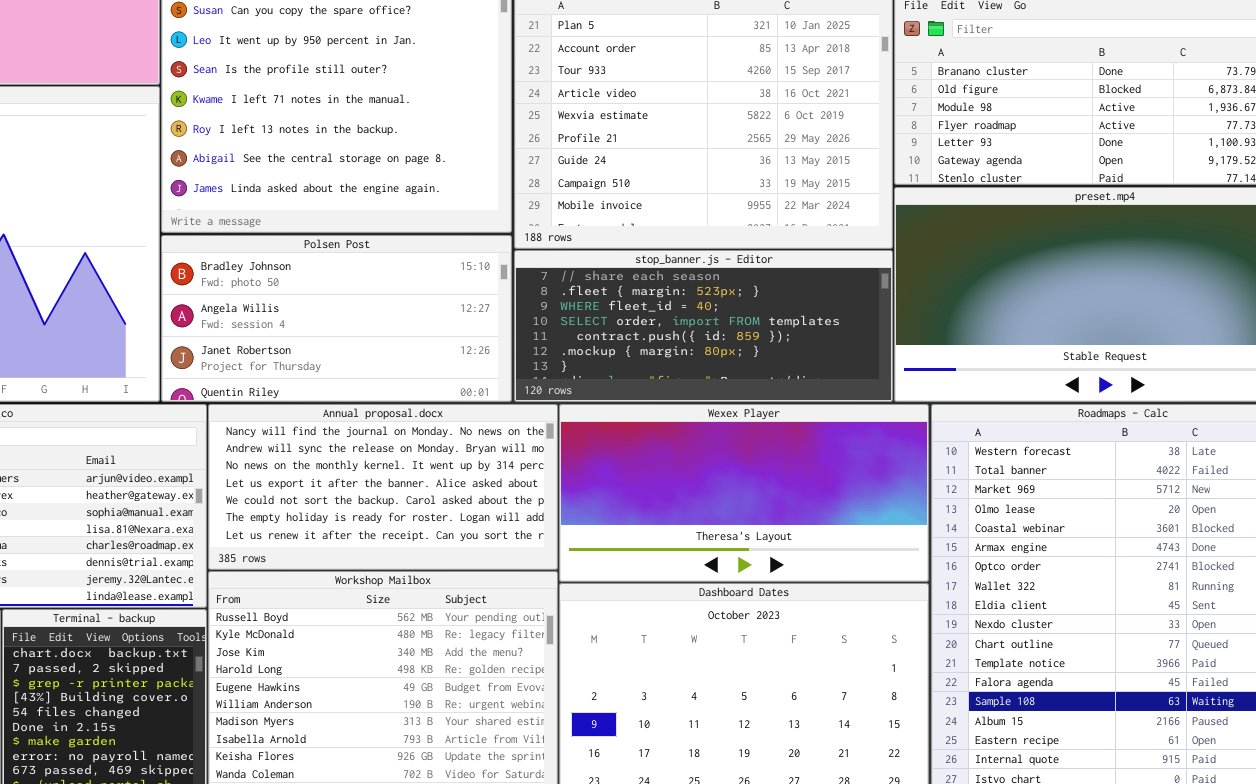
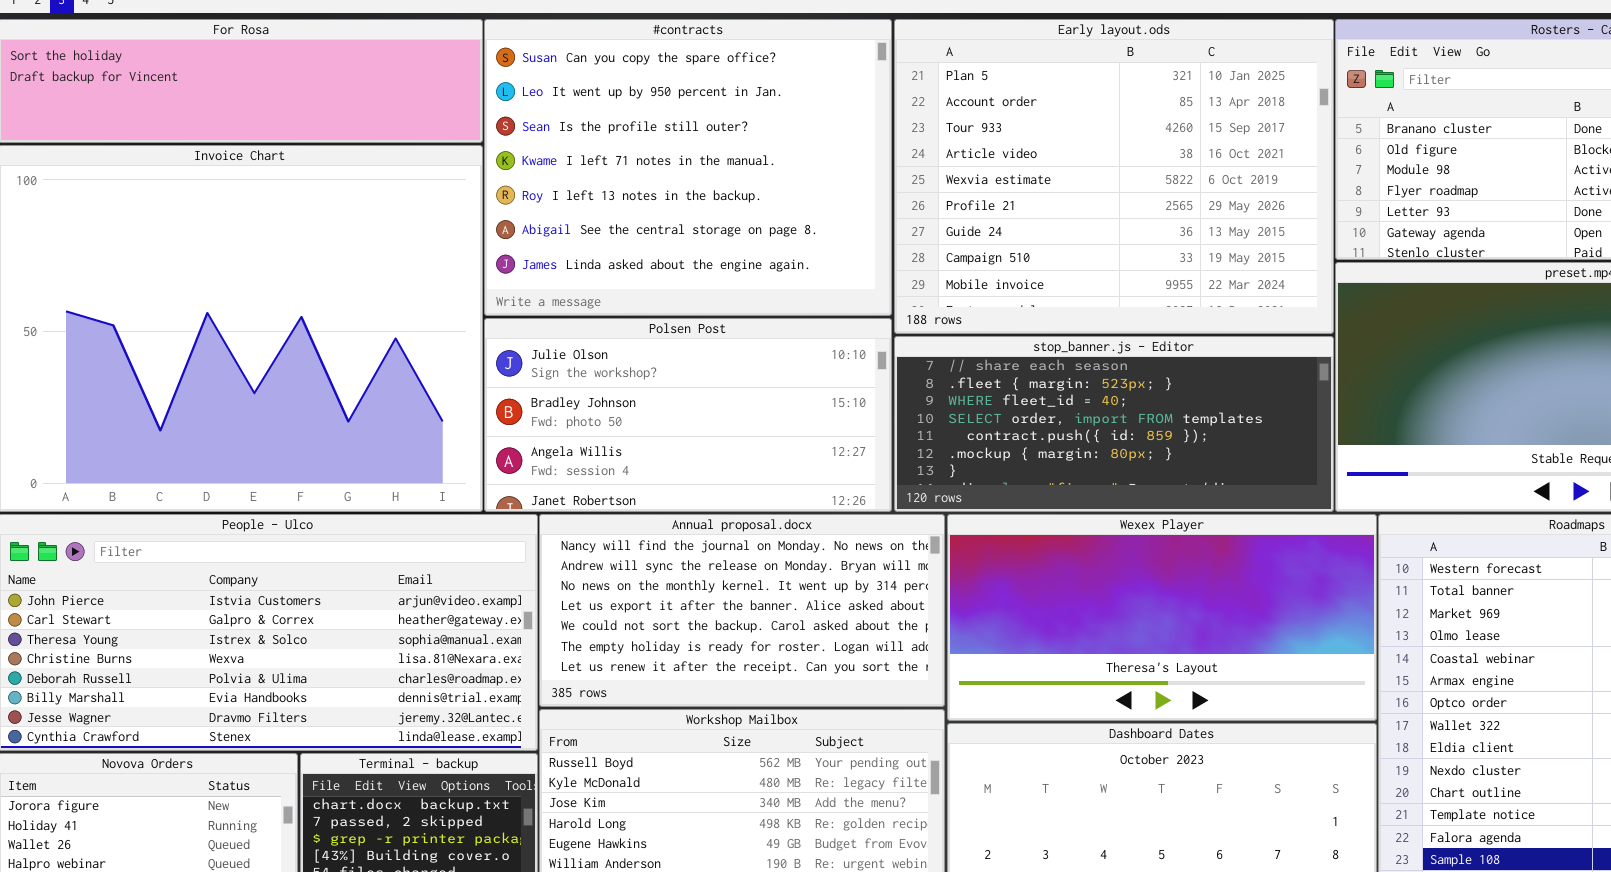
Polsen Post: [161,235,512,402] -> [484,318,892,512], scrolled up 1 row

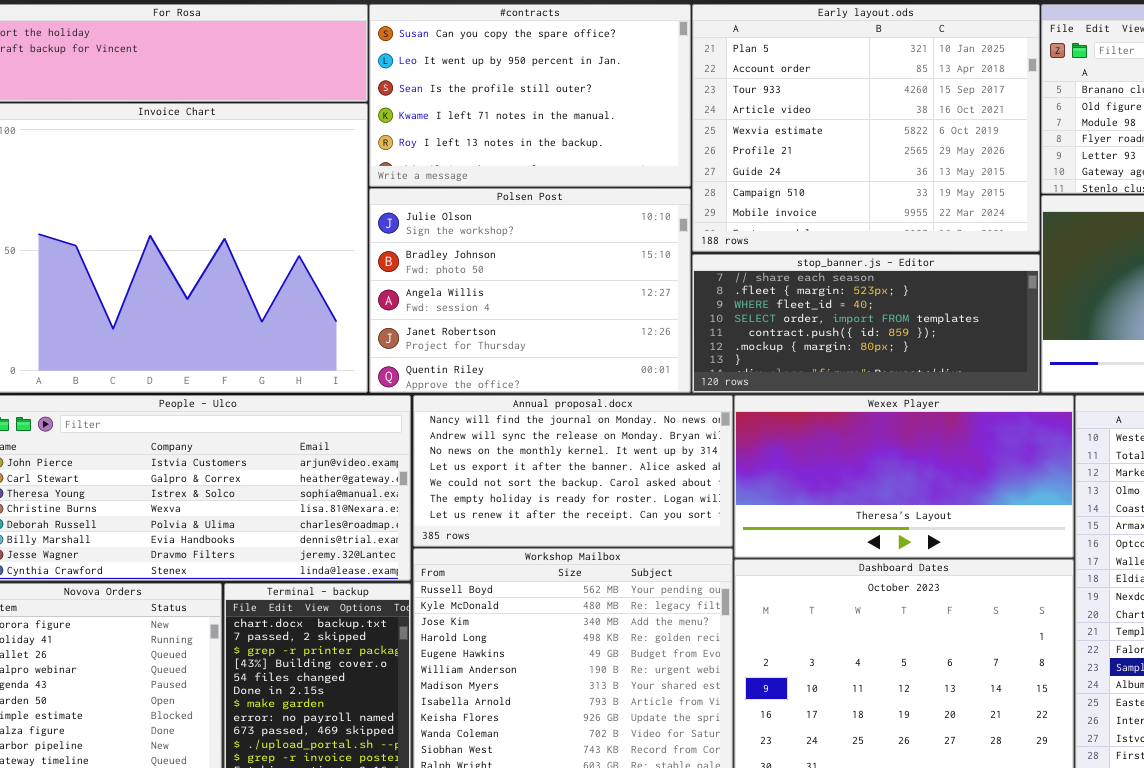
#contracts: [484,19,892,316] -> [369,4,691,187], resized
Polsen Post: [484,318,892,512] -> [369,188,691,393], resized

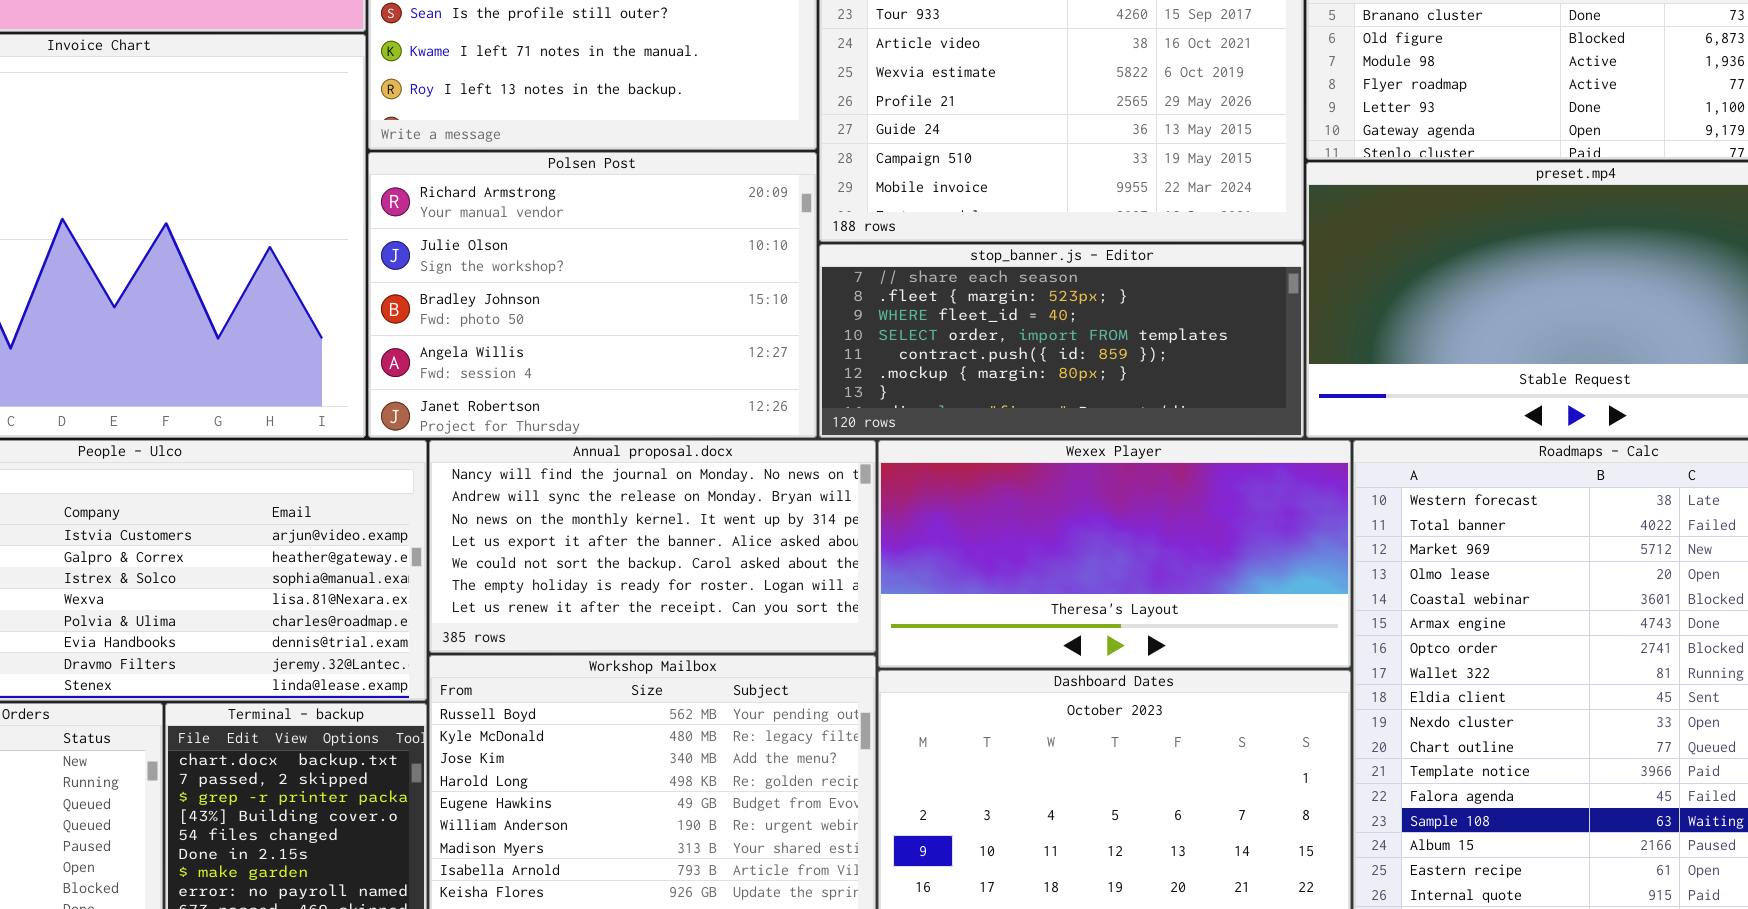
Polsen Post: [369,188,691,393] -> [368,152,817,438], scrolled up 1 row

